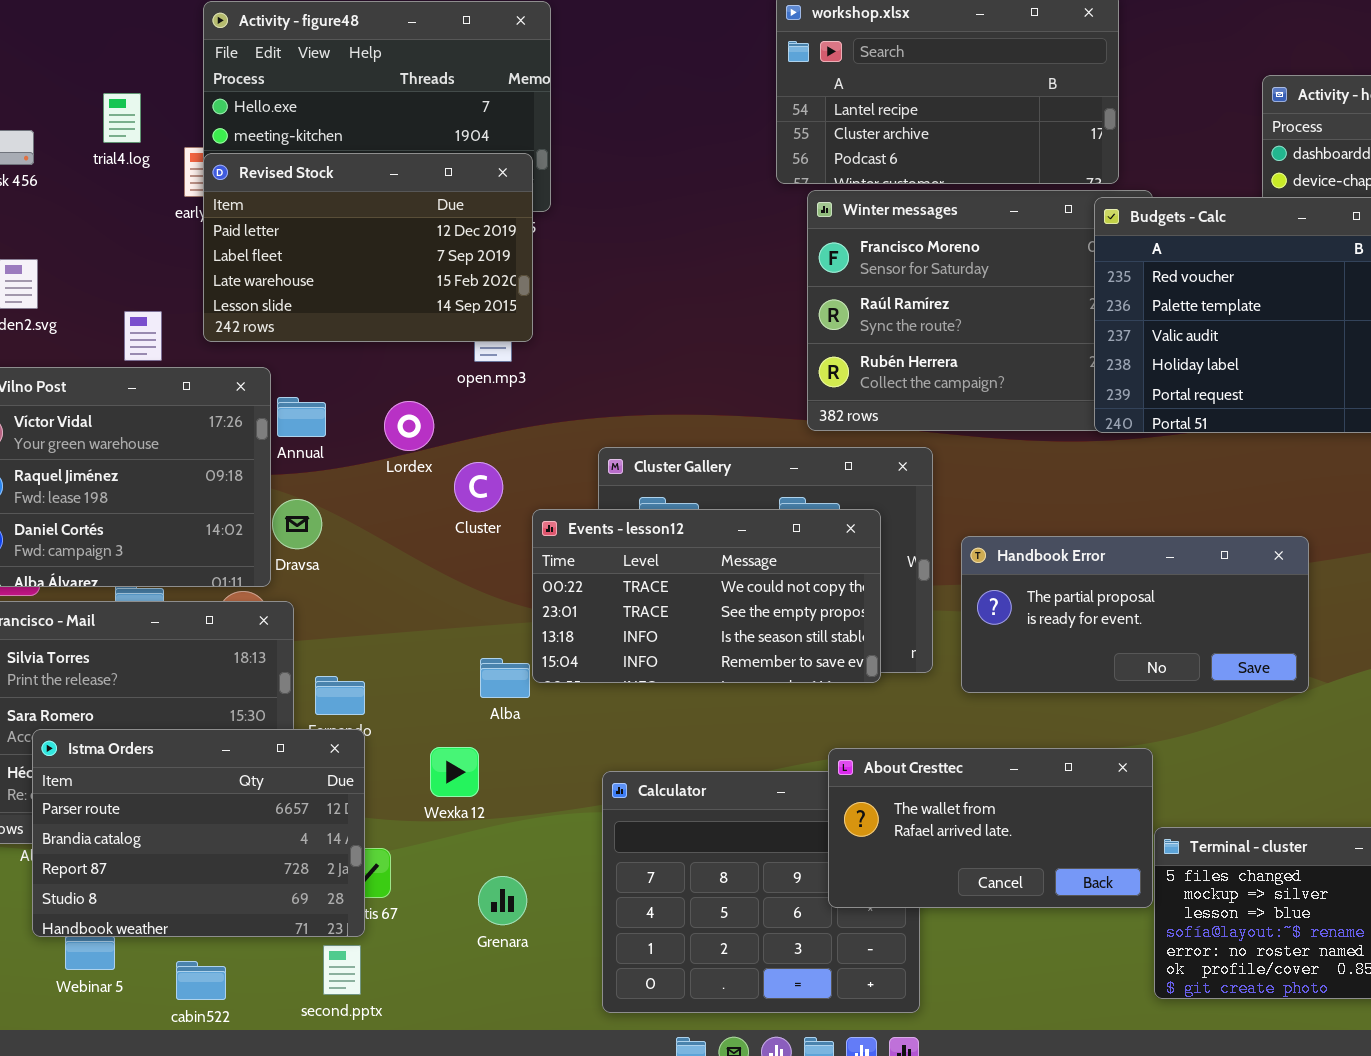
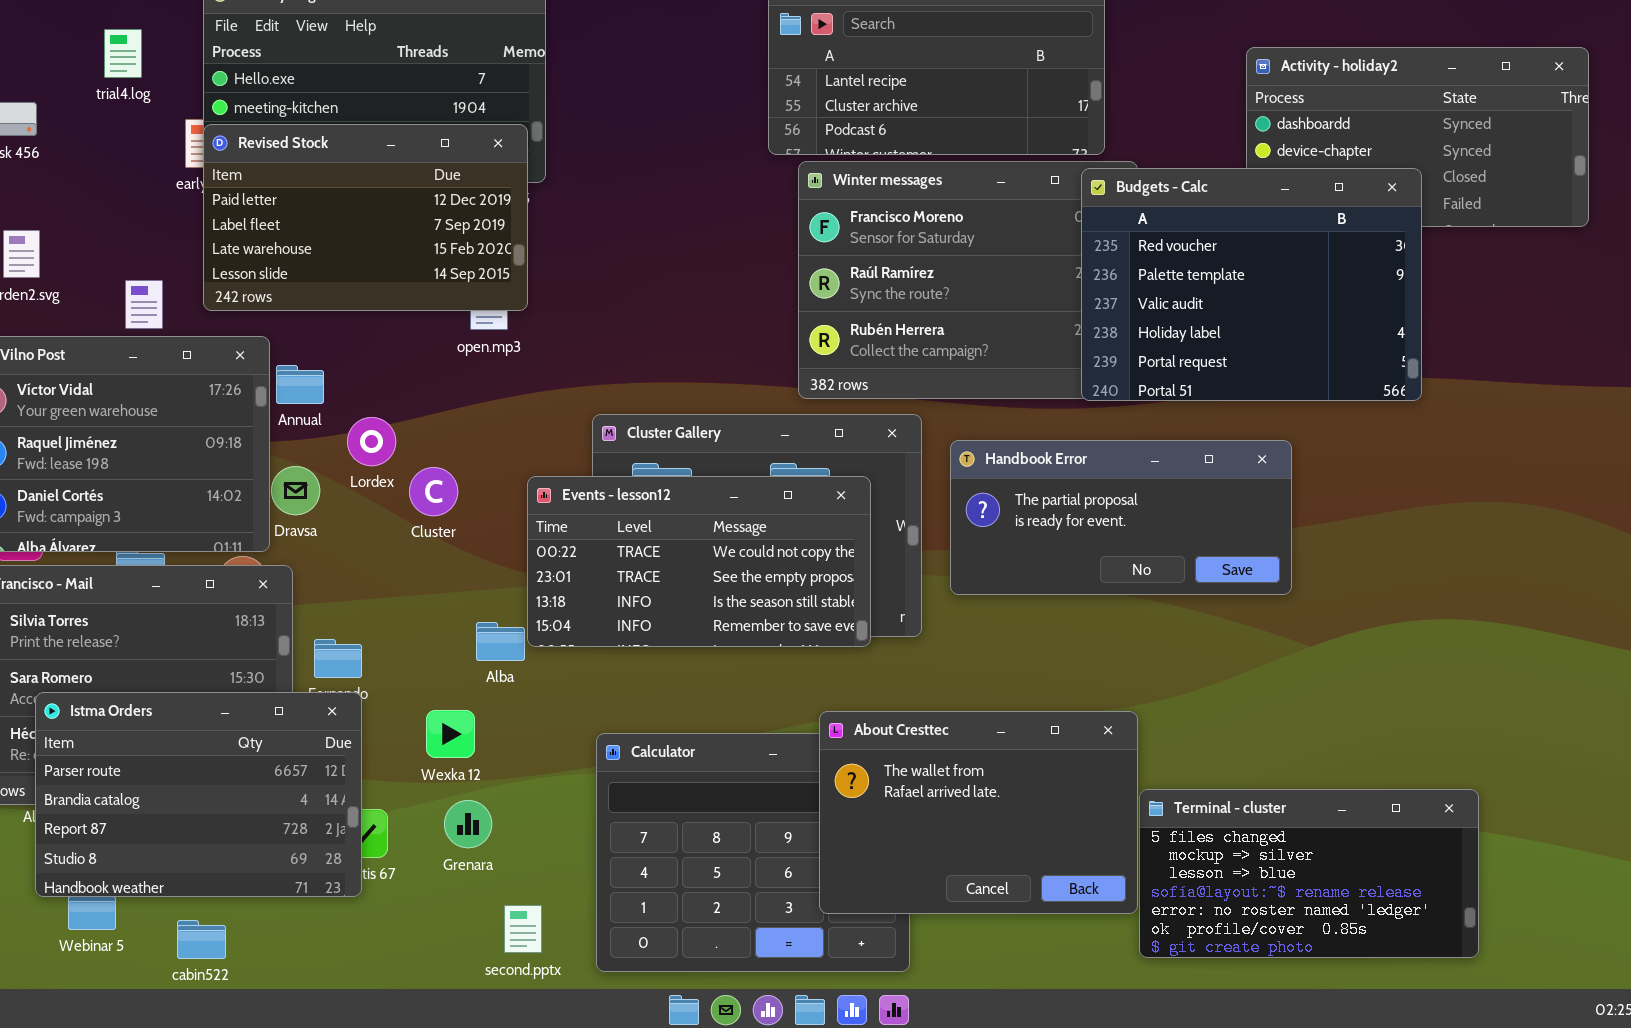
trial4.log: [103,93,141,143] -> [104,29,142,78], moved
Lordex: [384,401,434,451] -> [347,417,396,466], moved
Cluster: [454,462,503,512] -> [409,467,458,516], moved
Handbook Error: [961,536,1309,693] -> [950,440,1292,595], moved
About Cresttec: [828,748,1153,908] -> [819,711,1138,914], resized
Grenara: [478,876,527,925] -> [444,800,492,848], moved
second.pptx: [323,945,361,995] -> [504,905,542,953], moved

